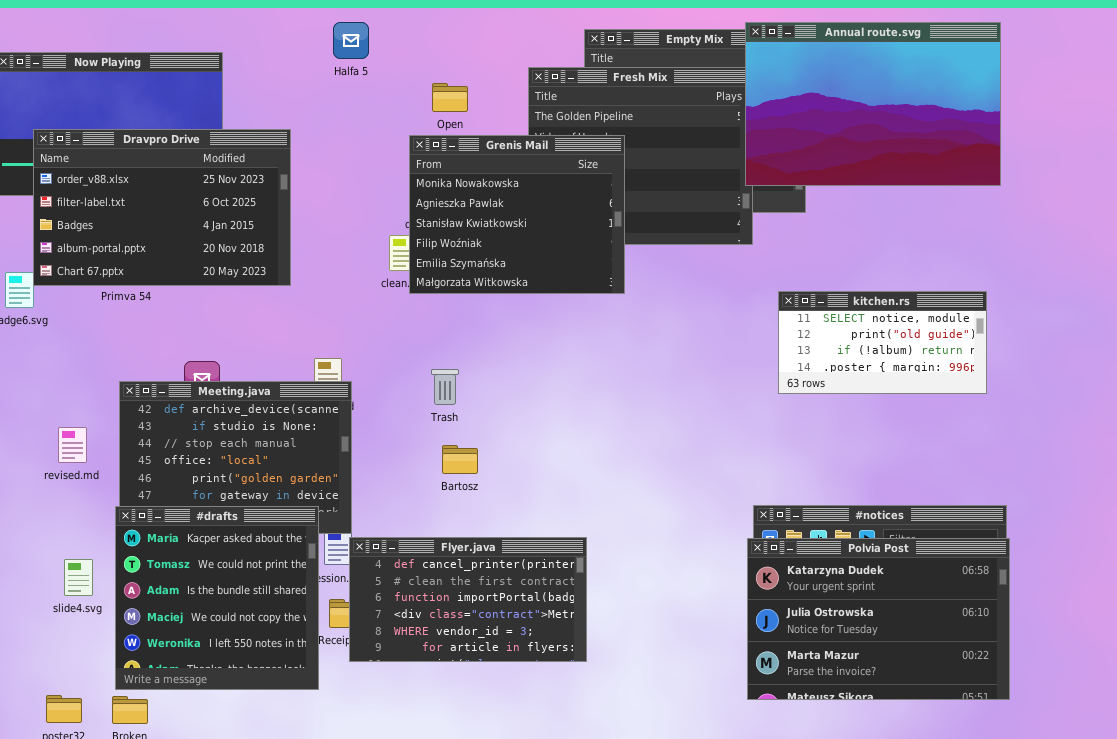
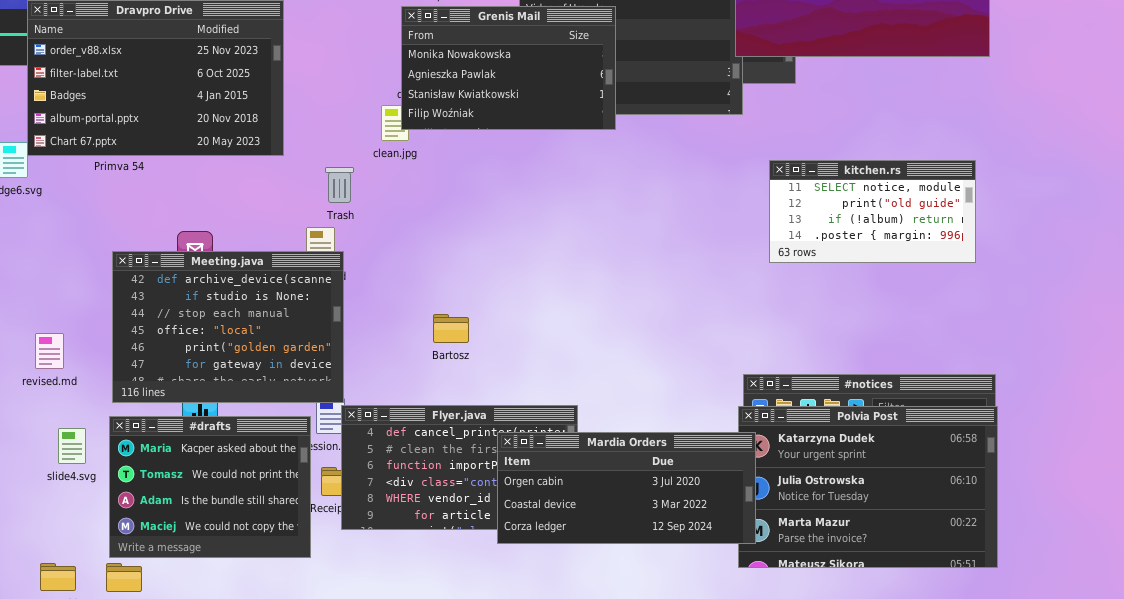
Grenis Mail: [409,135,625,294] -> [401,6,616,130], resized
Trash: [431,369,459,405] -> [325,167,354,203], moved
revised.md: [58,427,87,463] -> [35,333,64,369], moved
#drafts: [115,506,319,690] -> [109,416,311,558], resized
Mardia Orders: none -> [497,432,756,544], opened

